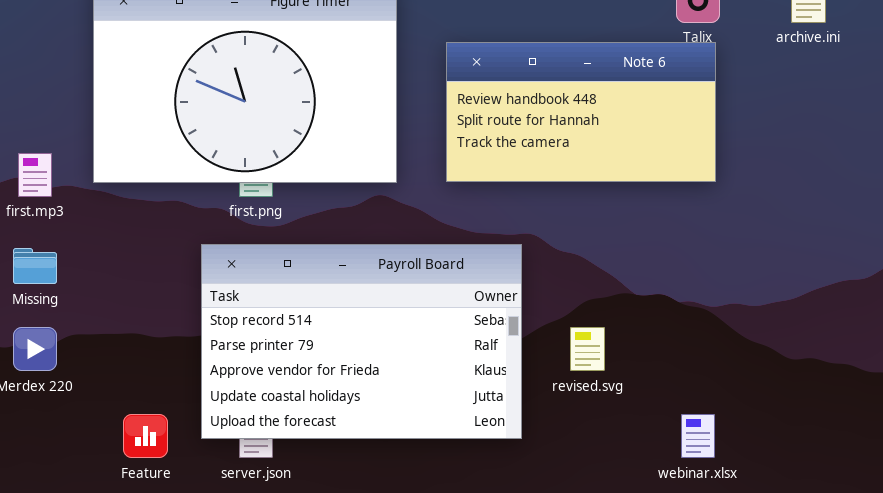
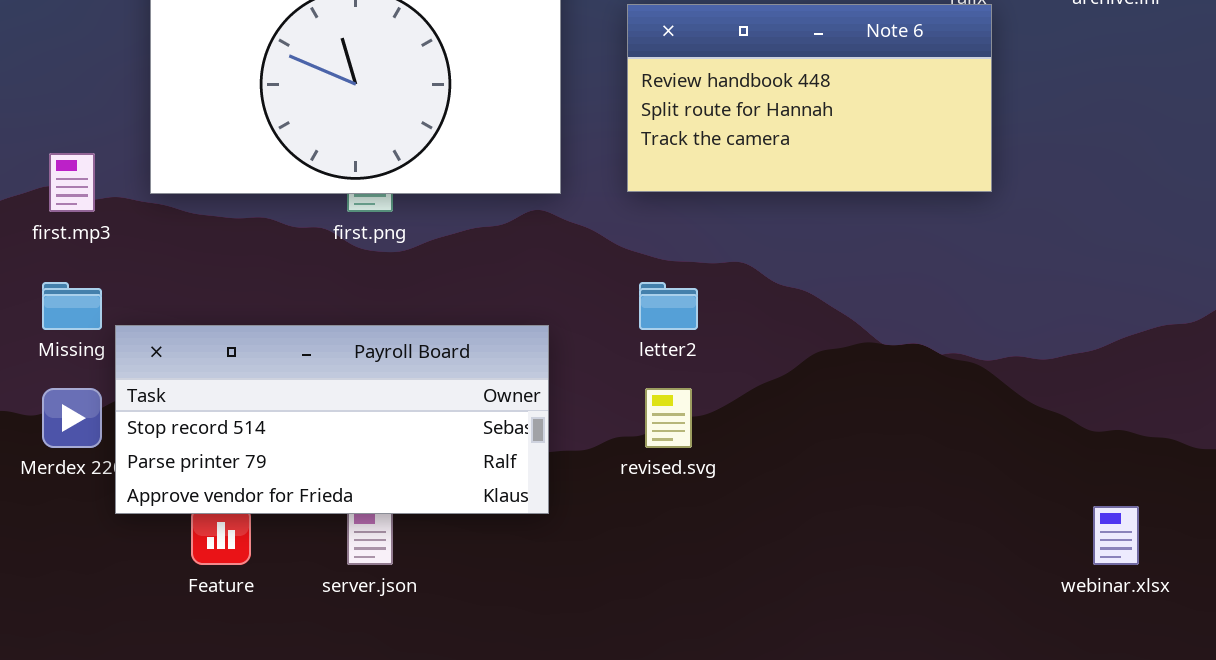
Payroll Board: [201,244,522,439] -> [115,325,549,514], moved, resized
revised.svg: [570,327,605,371] -> [645,388,692,448], moved
webinar.xlsx: [681,414,715,458] -> [1093,506,1139,565], moved

